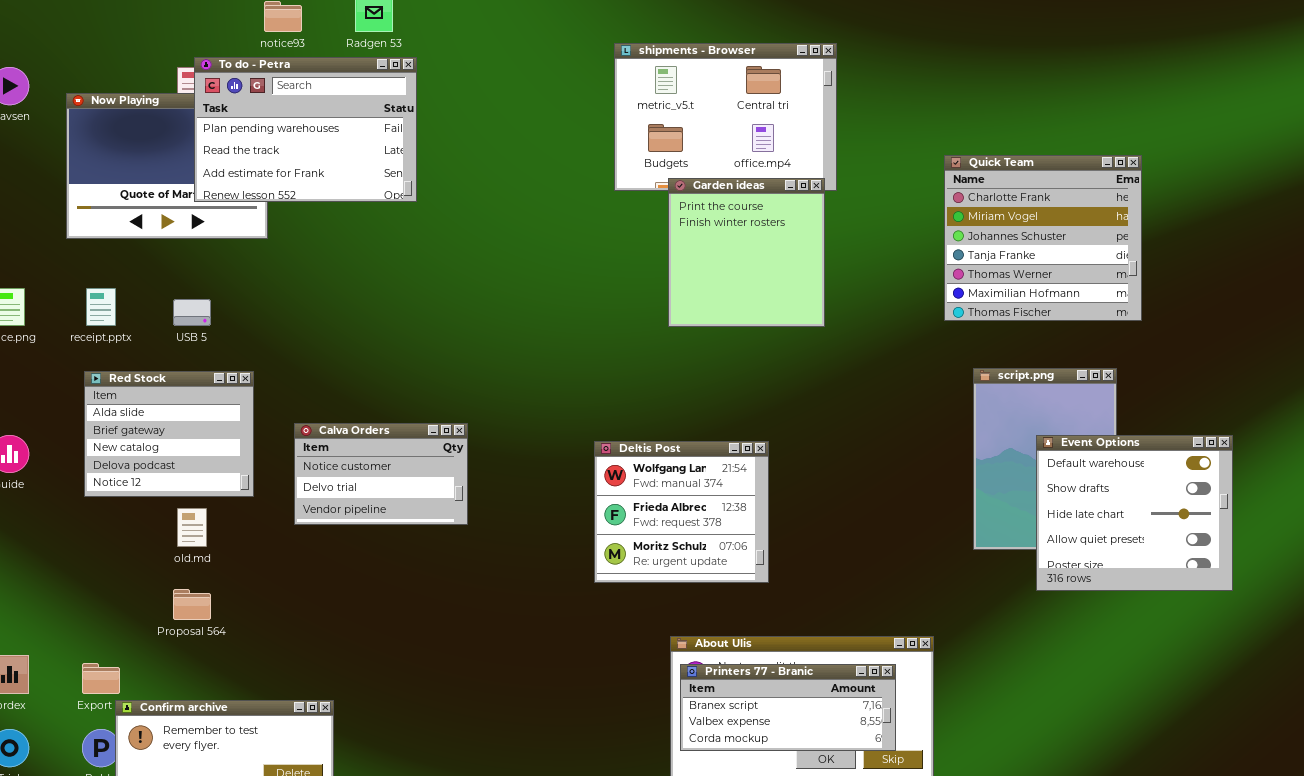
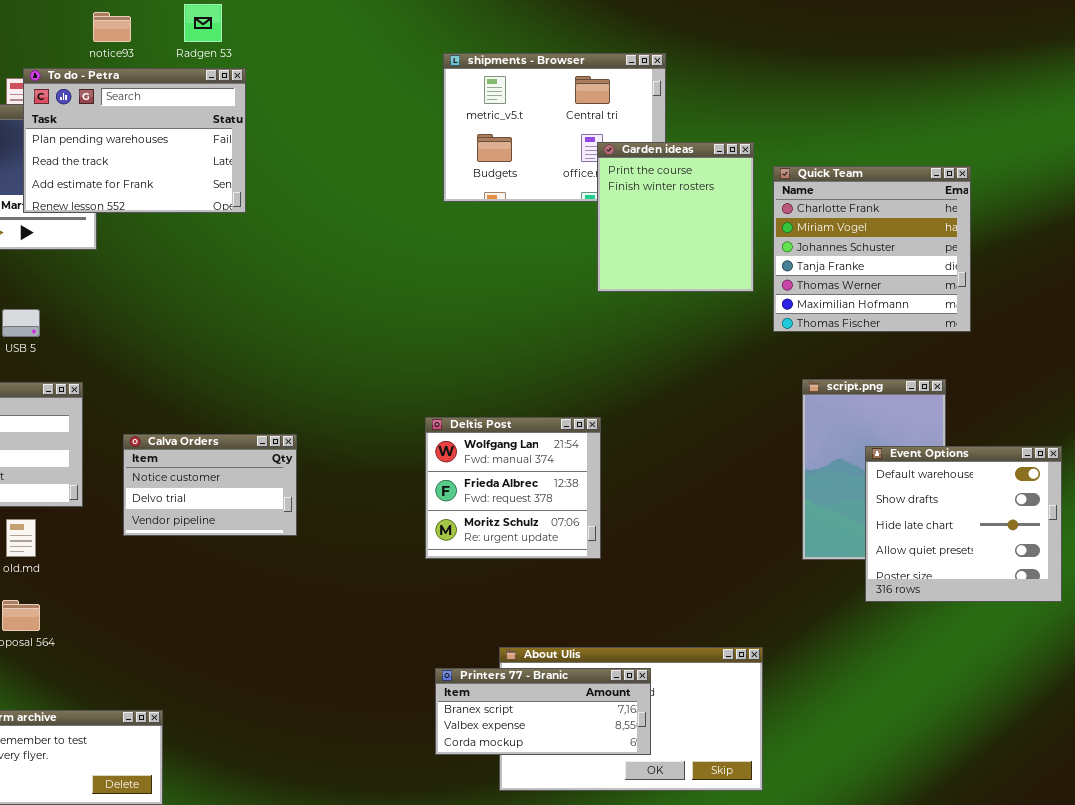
Garden ideas: [668,178,825,327] -> [597,142,754,292], moved
Deltis Post: [594,441,769,583] -> [425,417,601,559], moved
Printers 77 - Branic: [680,664,896,751] -> [435,668,651,755], moved

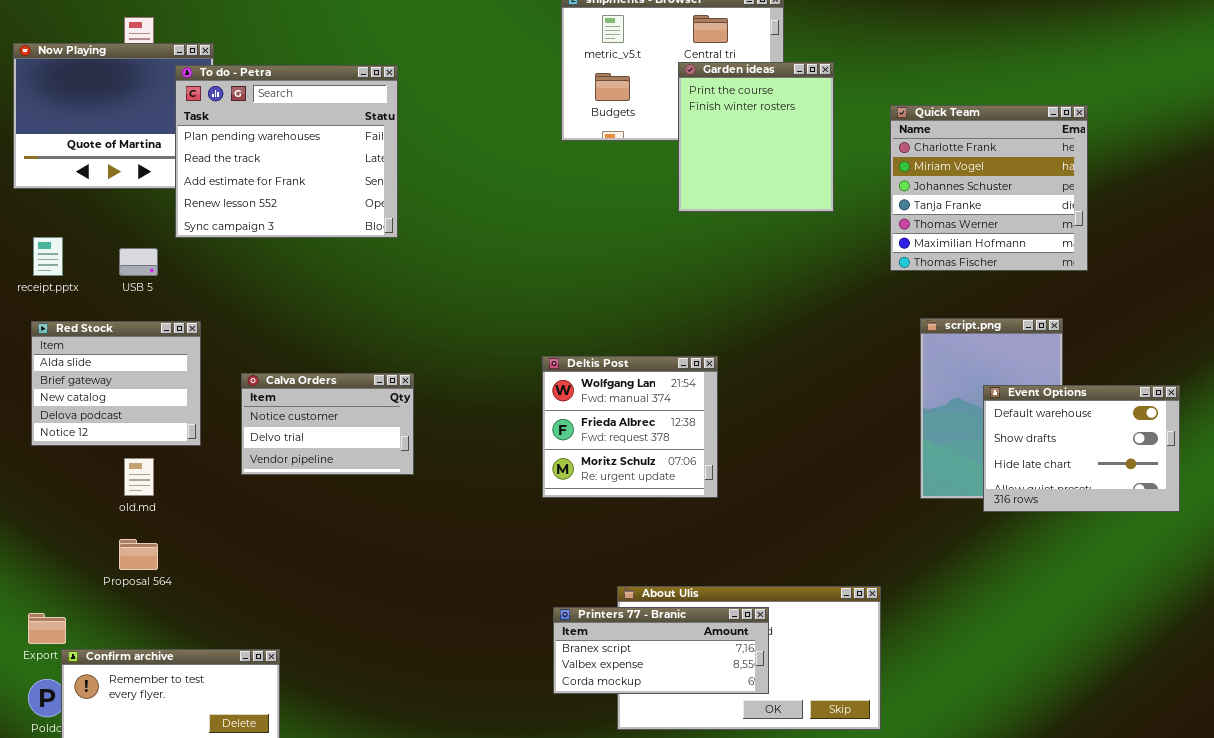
To do - Petra: [23,68,246,213] -> [175,65,398,238], moved, resized
Garden ideas: [597,142,754,292] -> [678,62,834,212], moved
Event Options: [865,446,1062,602] -> [983,385,1180,512], resized

